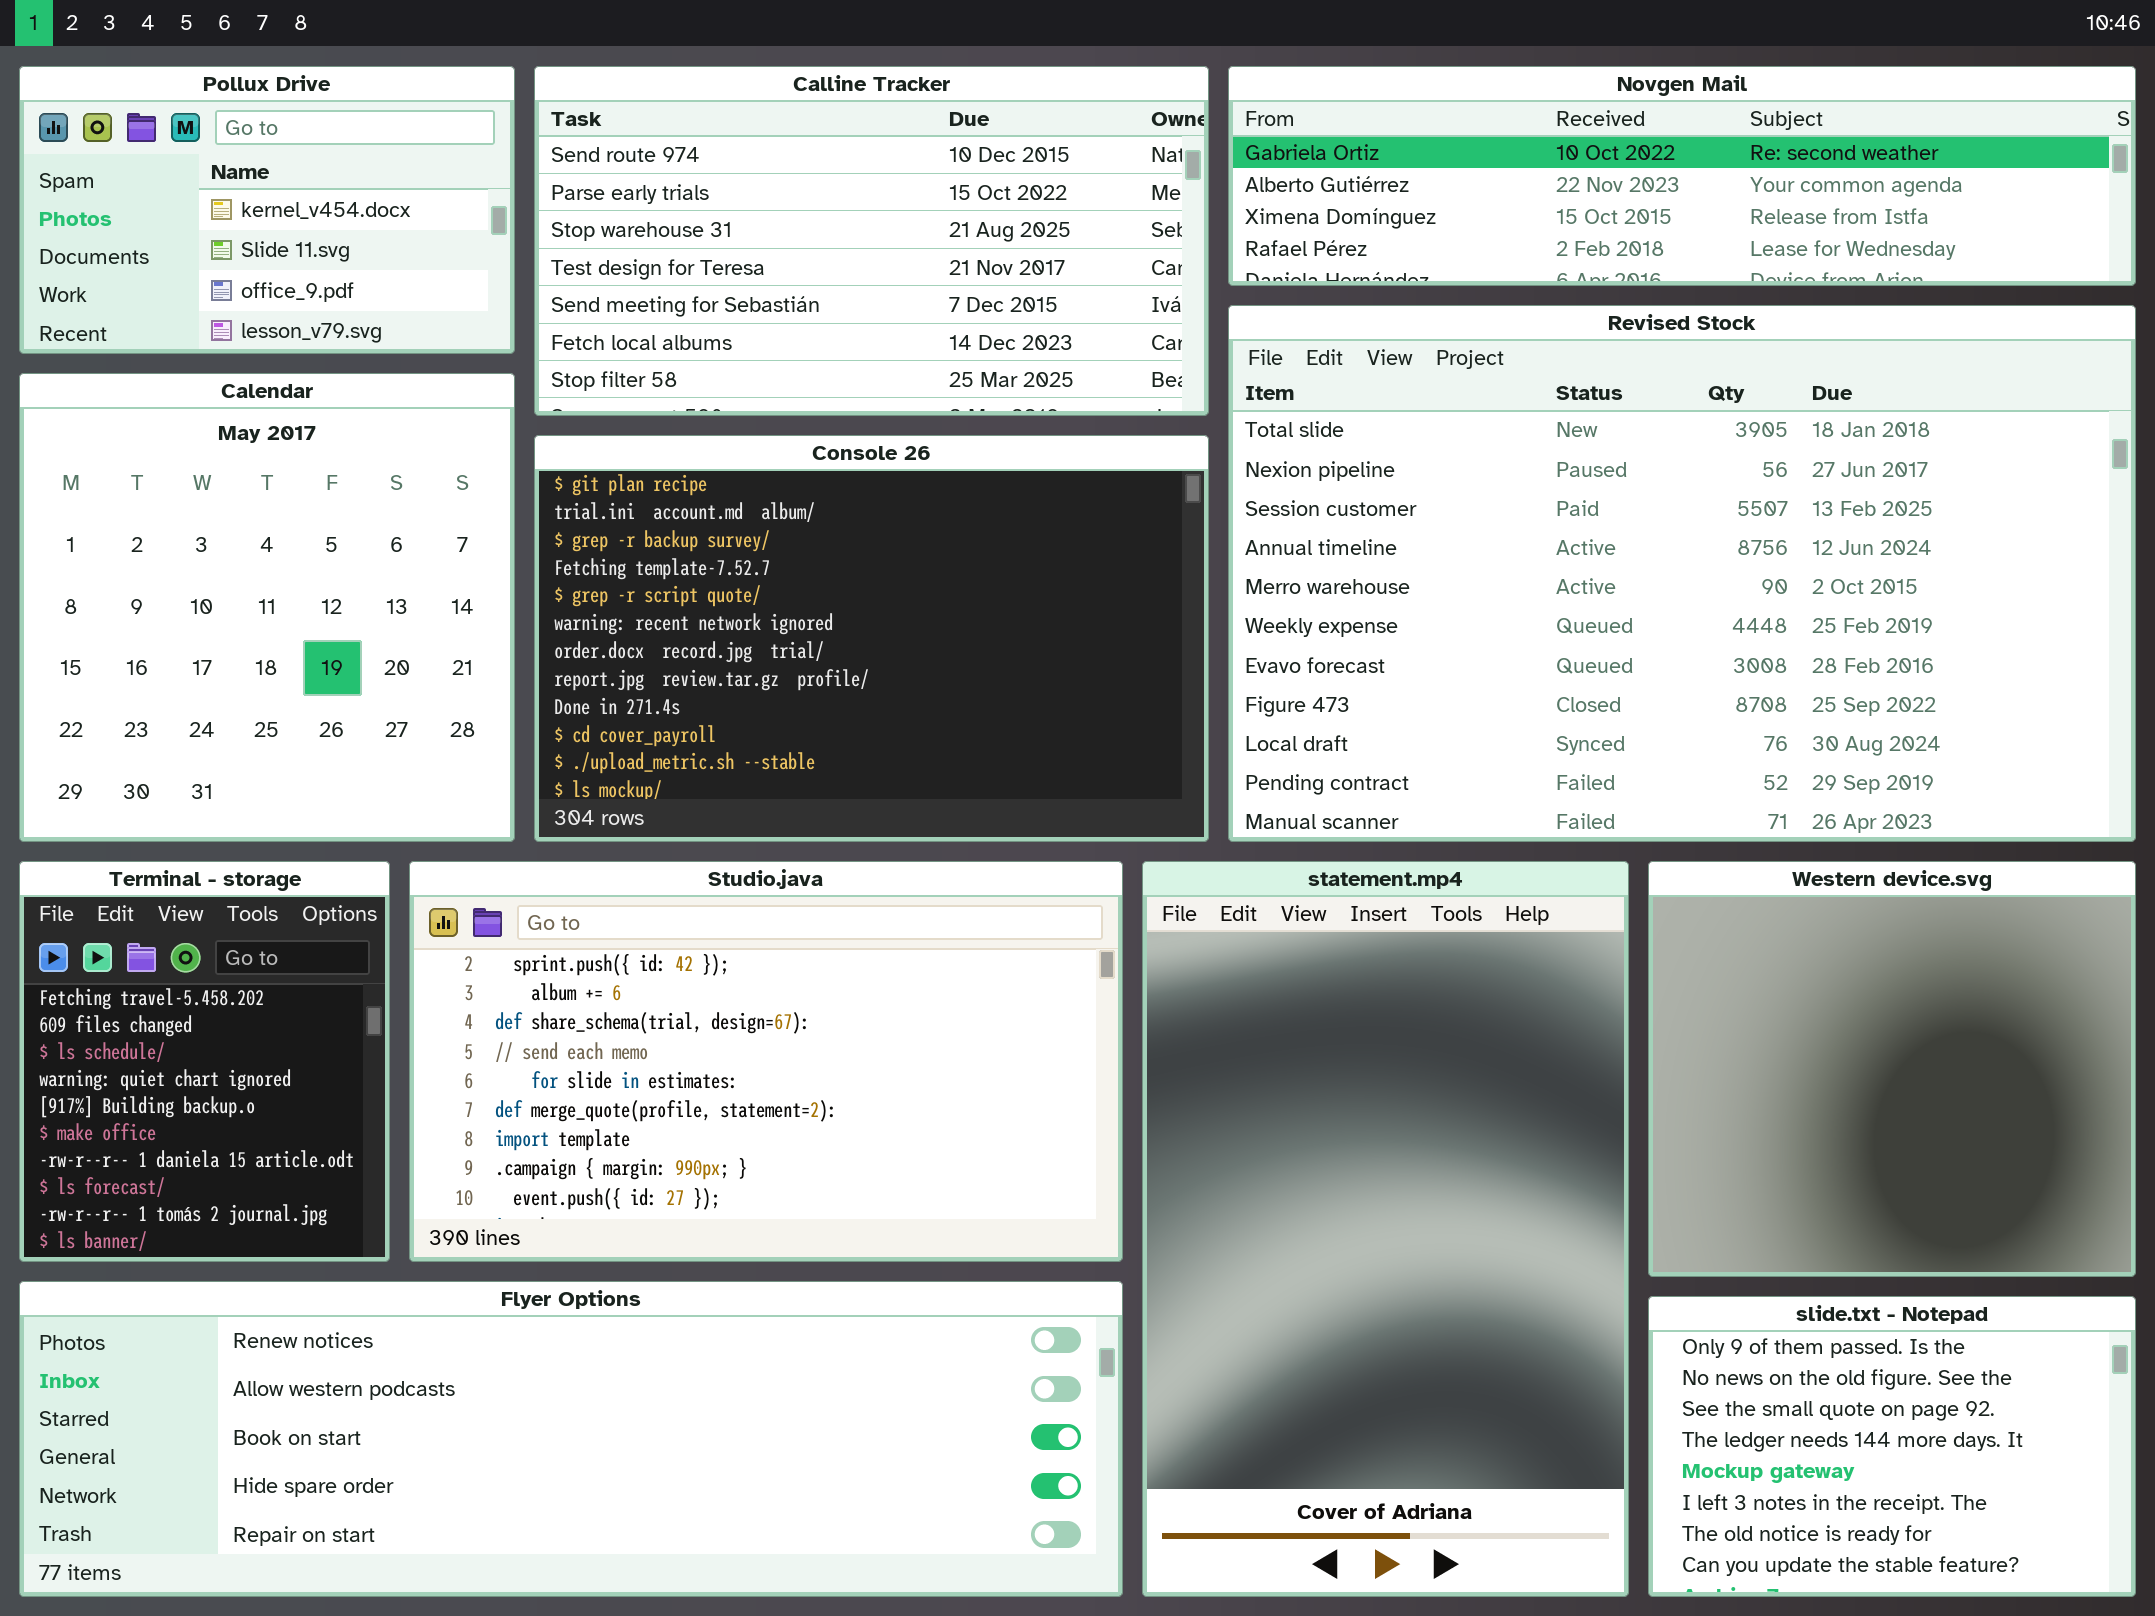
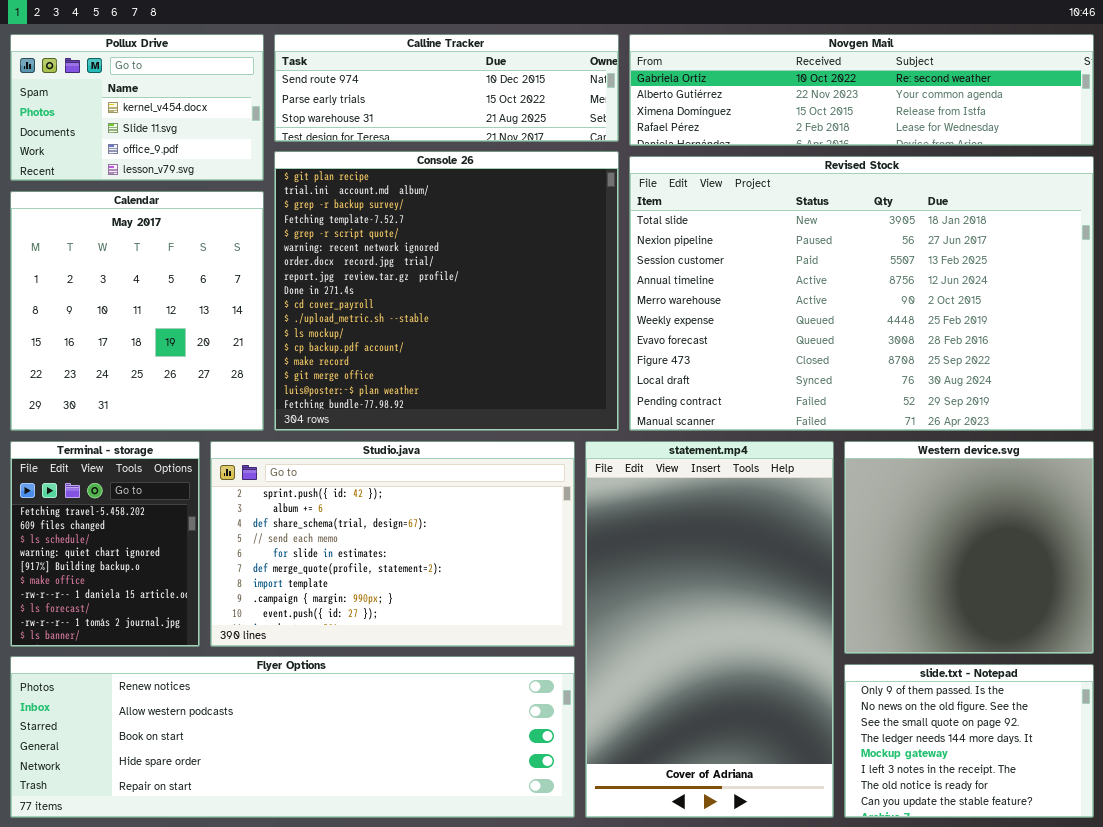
Calline Tracker: [534,66,1209,416] -> [274,34,619,142], resized
Console 26: [534,435,1209,842] -> [274,151,619,431], resized

